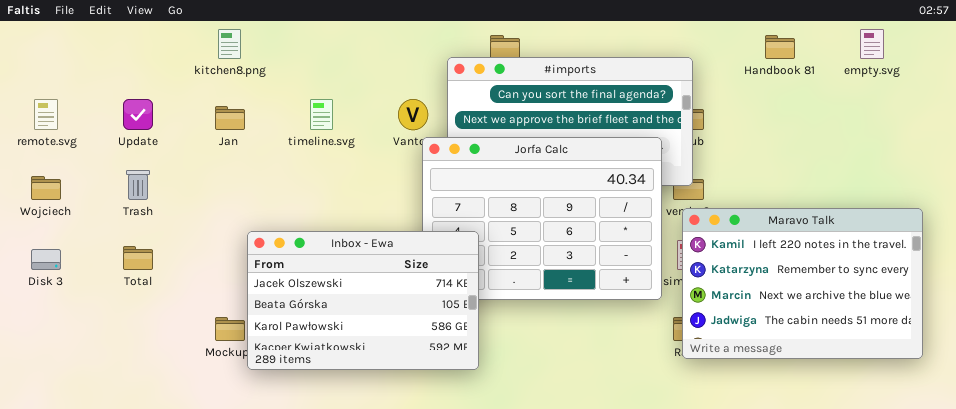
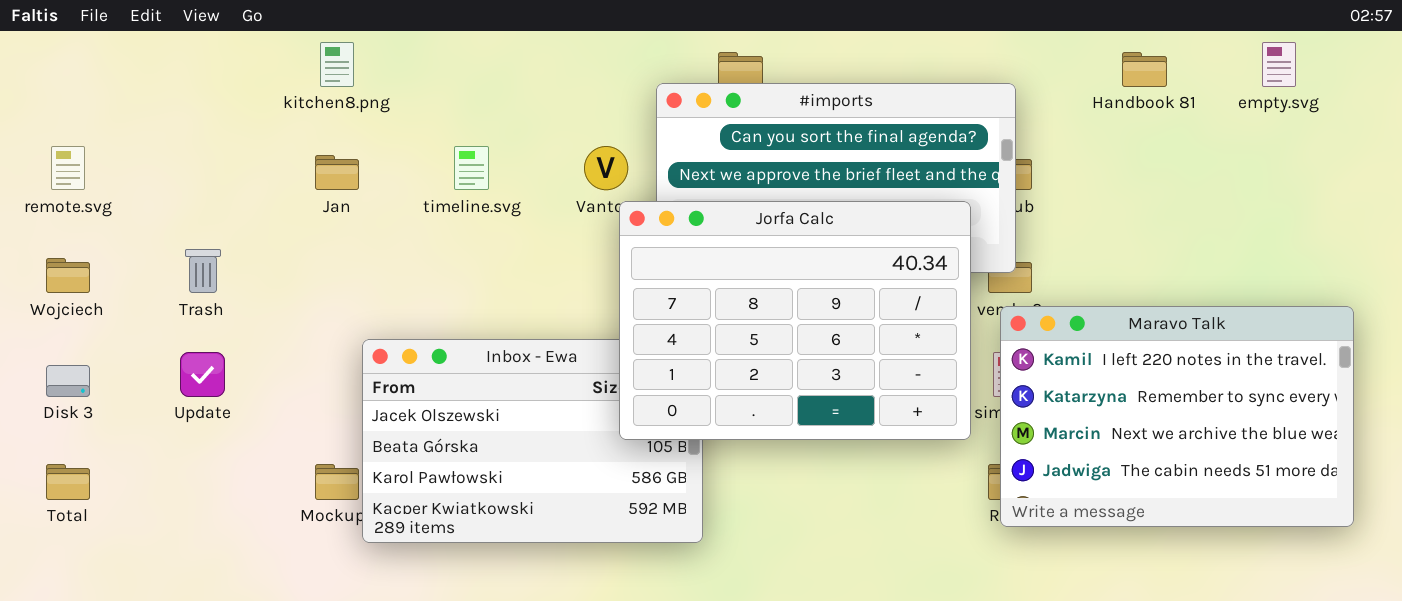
Update: [123,99,153,130] -> [180,352,225,397], moved
Jorfa Calc: [422,137,662,300] -> [619,201,971,440], raised
Total: [123,246,153,270] -> [46,464,90,500], moved

